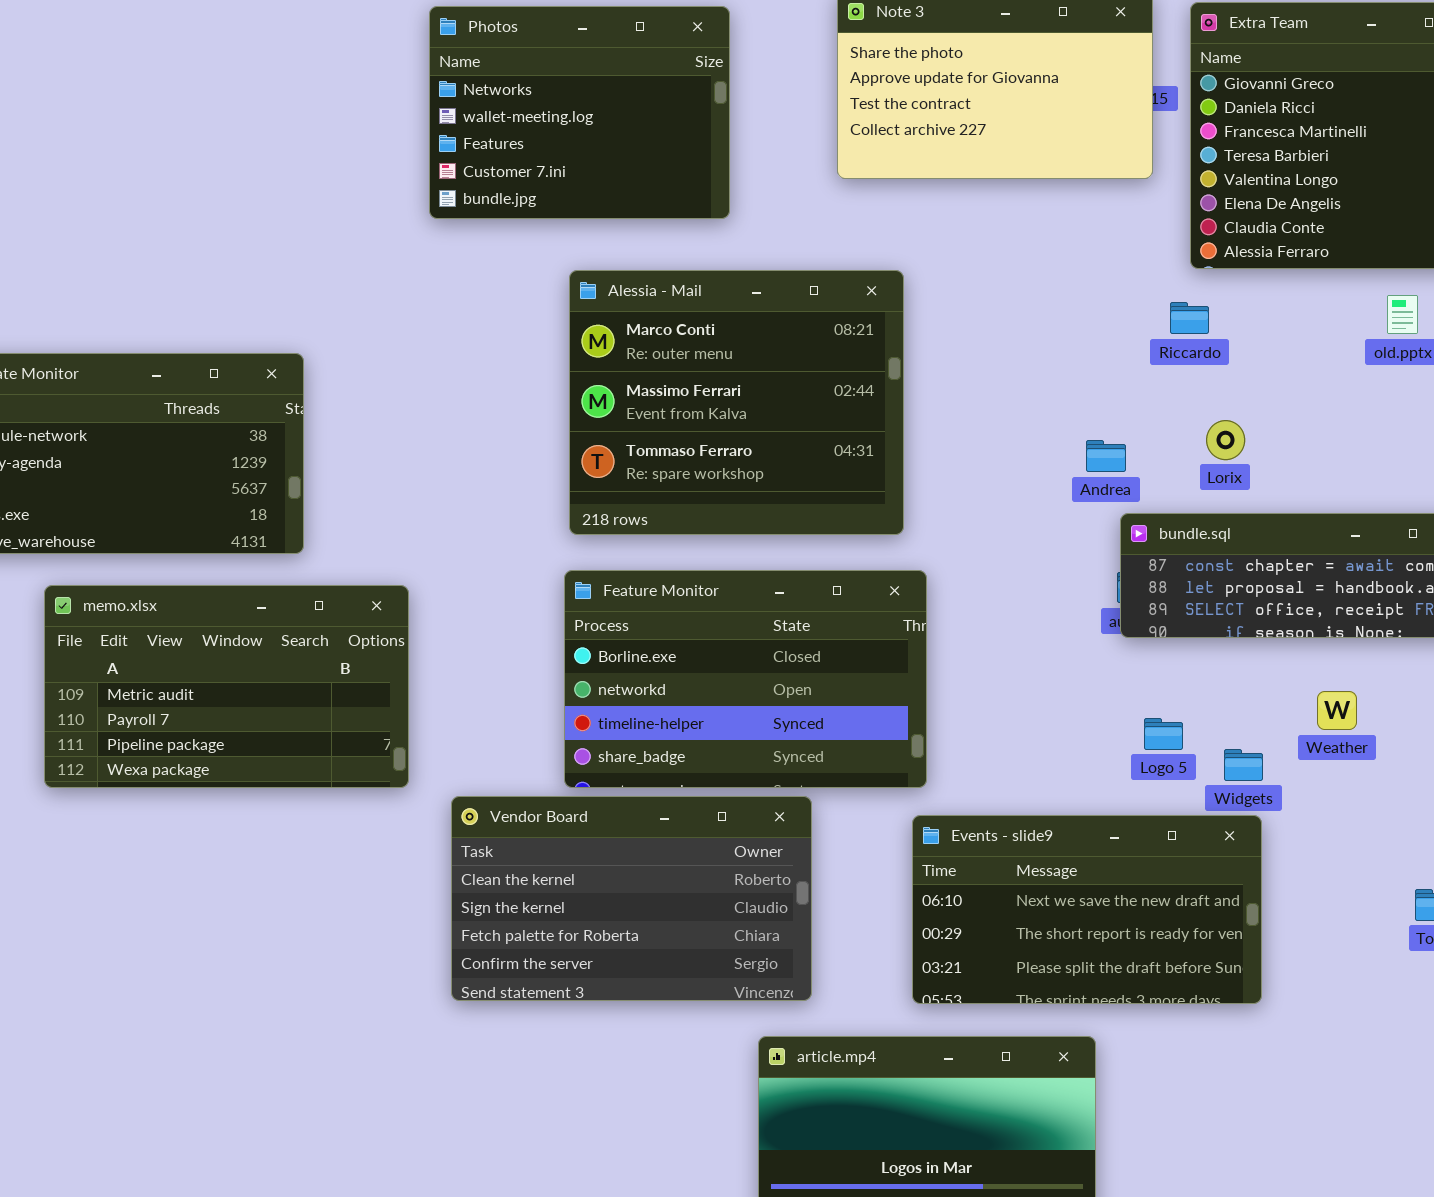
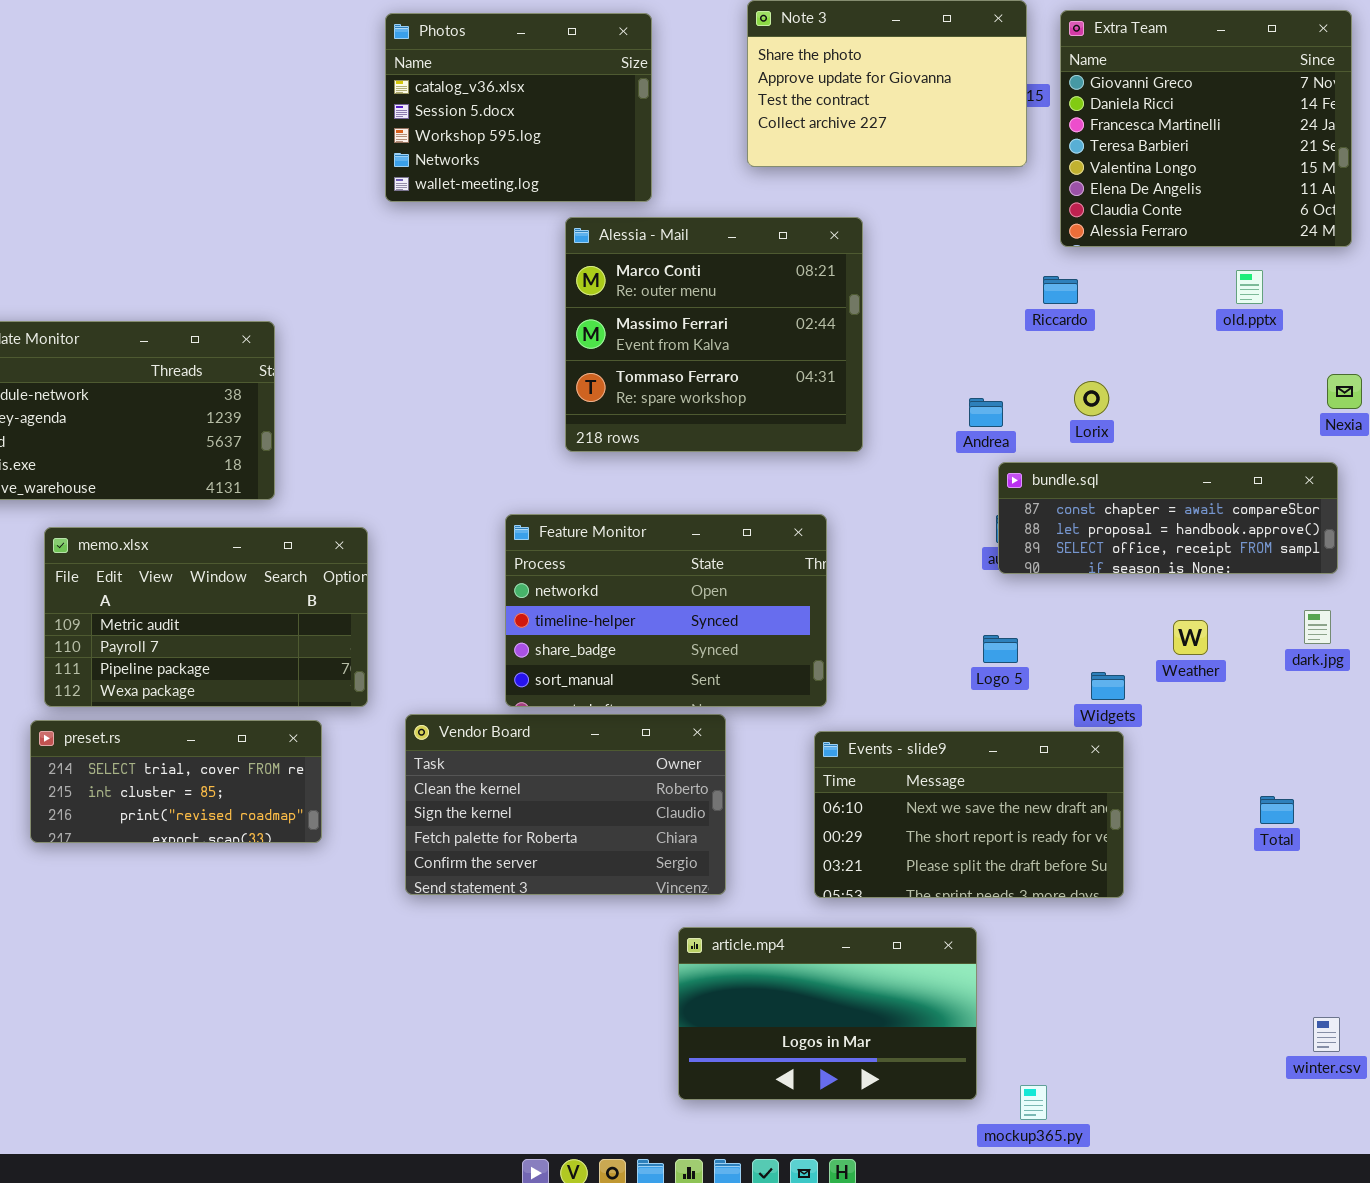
Photos: [429,6,730,219] -> [385,13,652,202], scrolled up 3 rows
Alessia - Mail: [569,270,904,535] -> [565,217,863,452], moved
Feature Monitor: [564,570,927,788] -> [505,514,827,707], scrolled down 1 row
Logo 5: [1144,718,1183,750] -> [983,635,1018,663], moved
preset.rs: none -> [30,720,322,843], opened

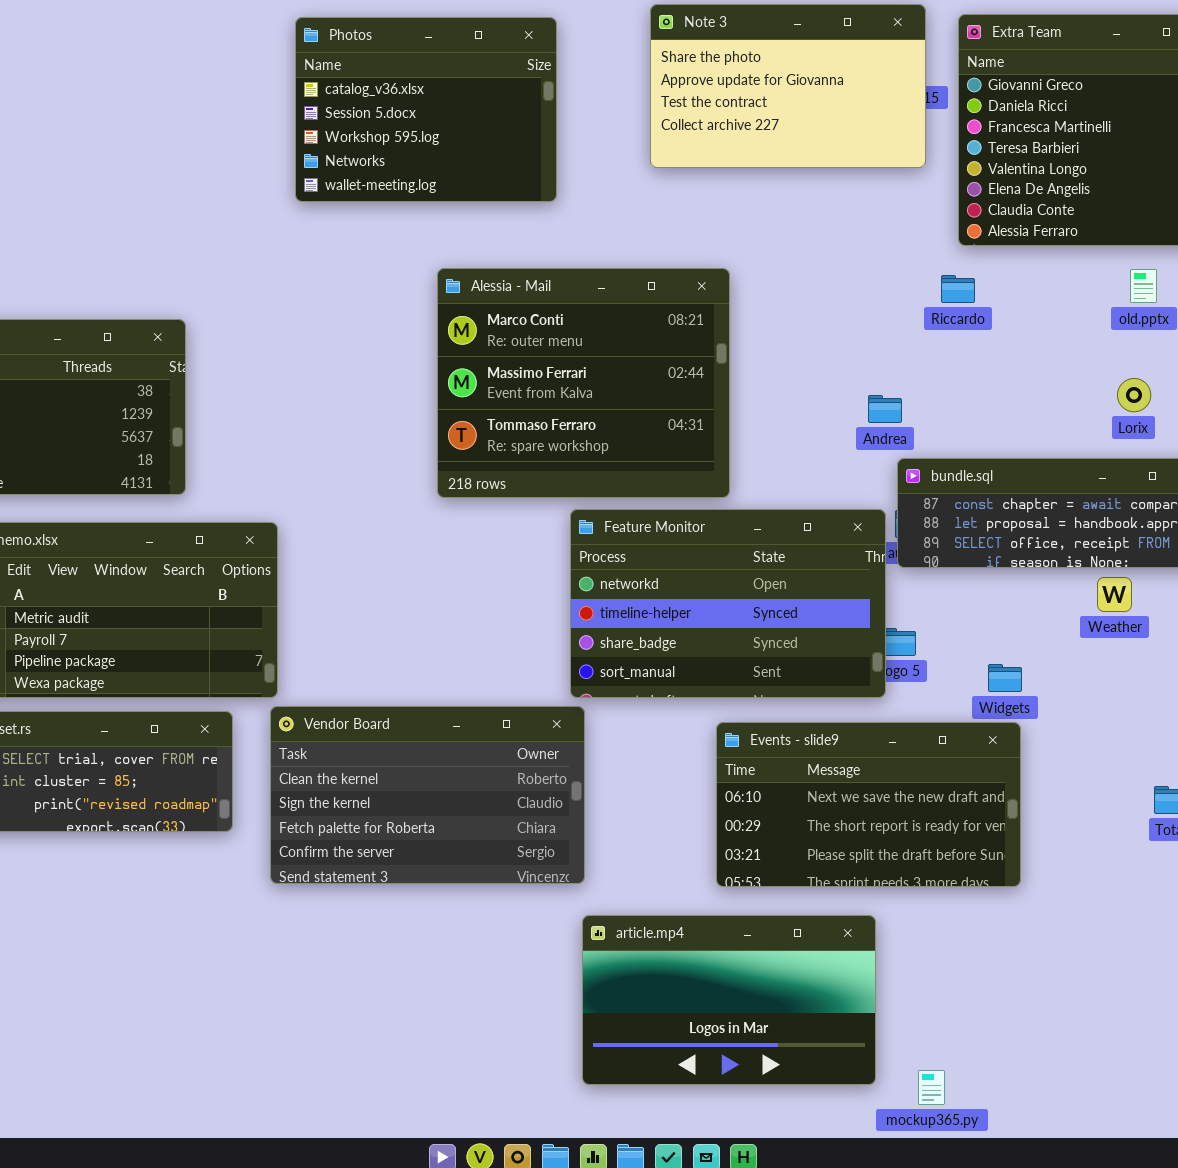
Alessia - Mail: [565,217,863,452] -> [437,268,730,498], moved
Lorix: [1074,381,1109,416] -> [1117,378,1151,412], moved
Feature Monitor: [505,514,827,707] -> [570,509,886,698], moved
Weather: [1173,620,1208,655] -> [1097,577,1132,612], moved
Vendor Board: [405,714,726,895] -> [270,706,585,884], moved

